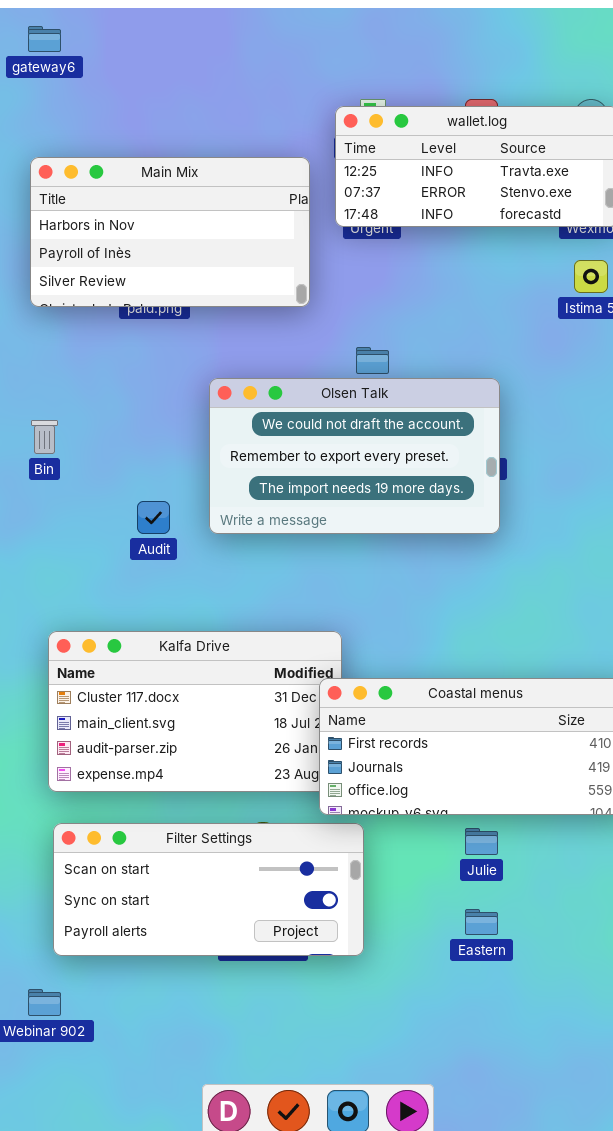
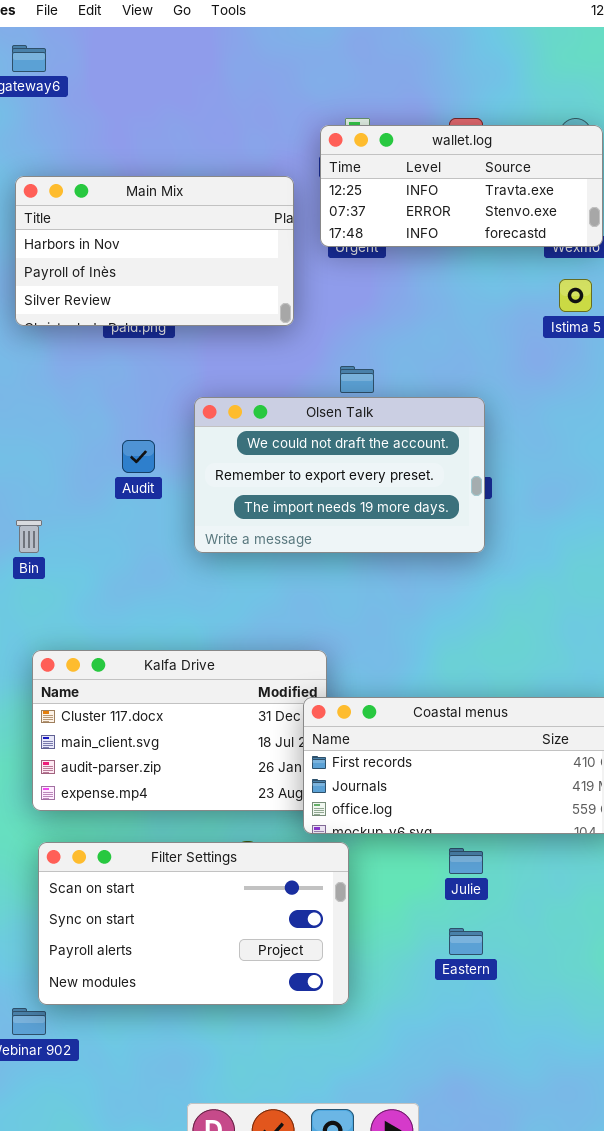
Bin: [31,420,58,454] -> [16,520,42,553], moved
Audit: [137,501,170,534] -> [122,440,155,473], moved
Filter Settings: [53,823,364,956] -> [38,842,349,1005], resized

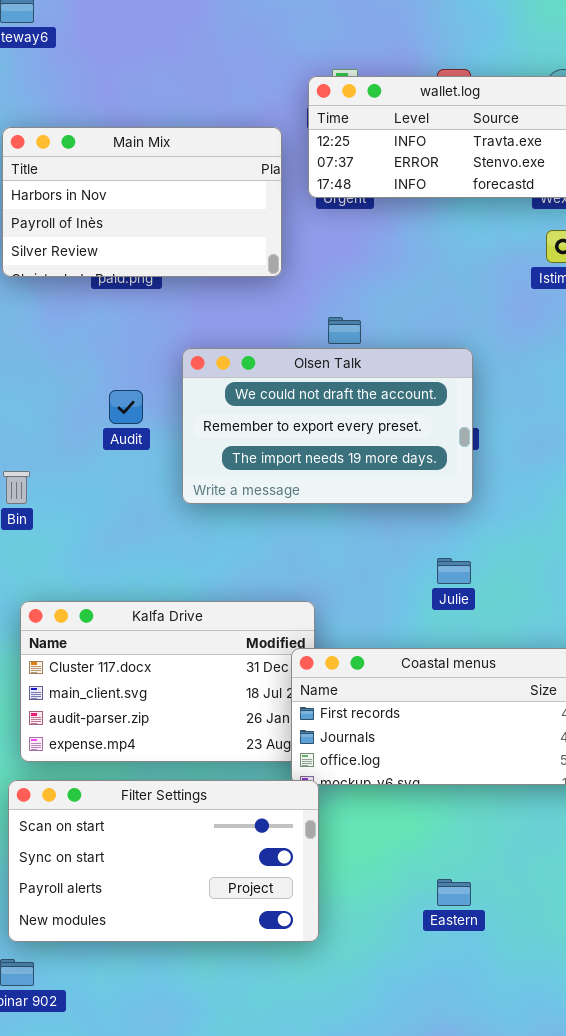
Filter Settings: [38,842,349,1005] -> [8,780,319,942], moved
Julie: [449,848,483,874] -> [437,558,471,584], moved

